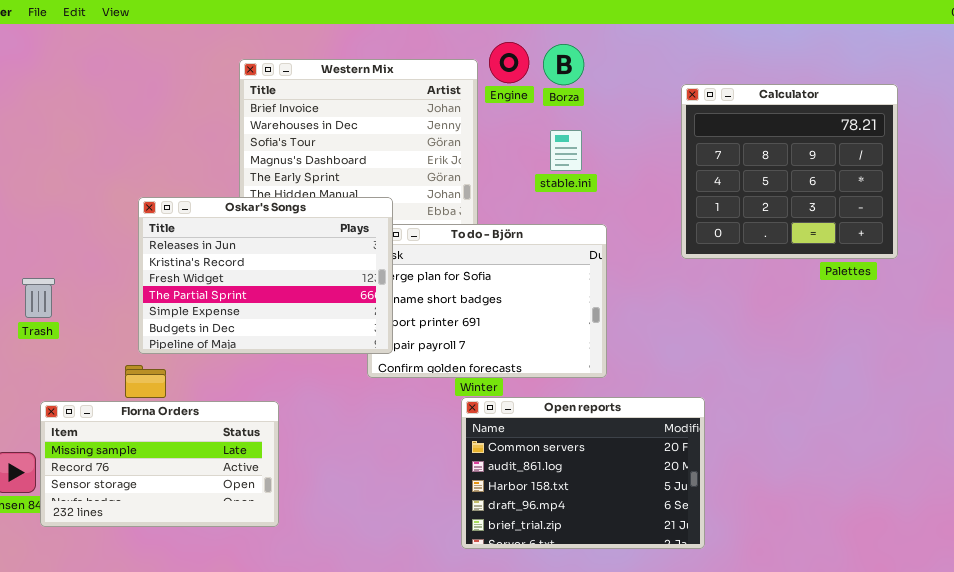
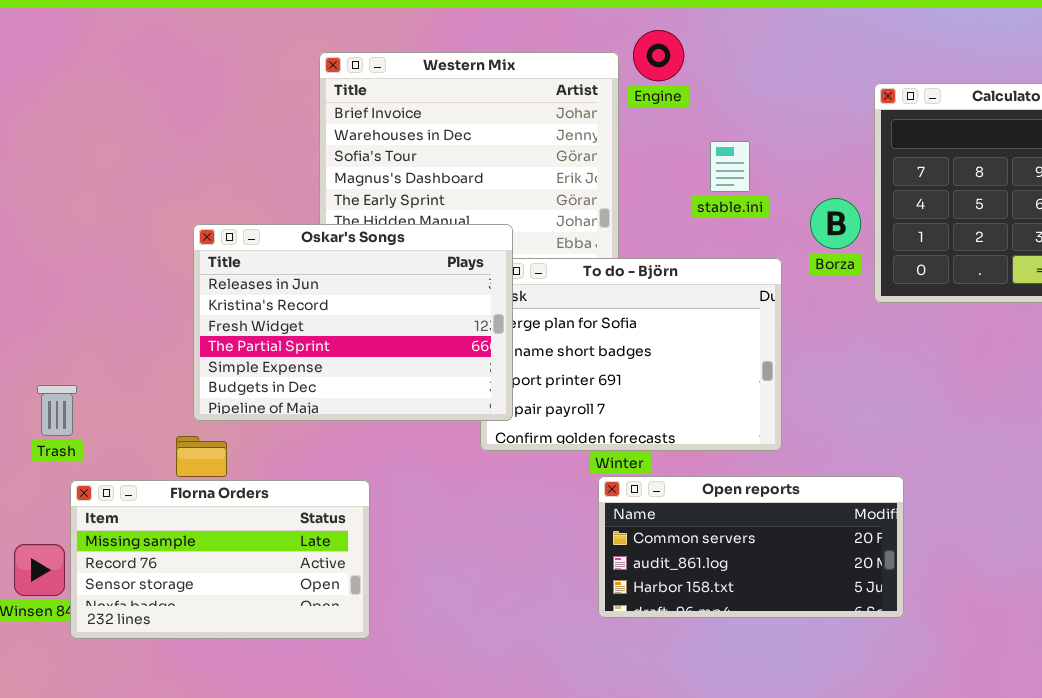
Borza: [543,44,584,85] -> [810,198,861,249], moved
Trash: [22,278,55,318] -> [37,385,77,436], moved
Open reports: [461,397,705,549] -> [598,476,904,618], resized

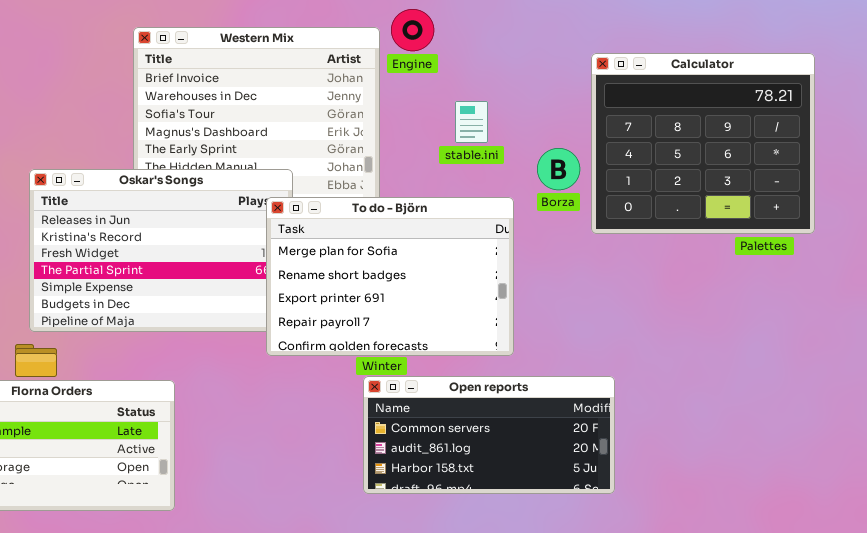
To do - Björn: [480,258,782,451] -> [266,197,514,356], raised

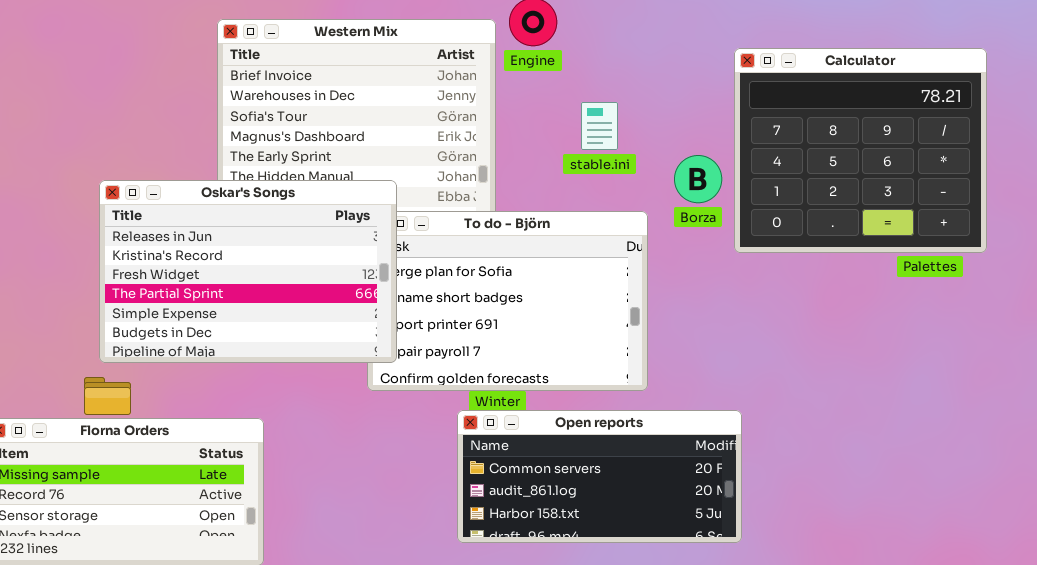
Oskar's Songs: [29,169,293,332] -> [99,180,397,363], raised
Open reports: [363,376,615,494] -> [457,410,742,543], moved

